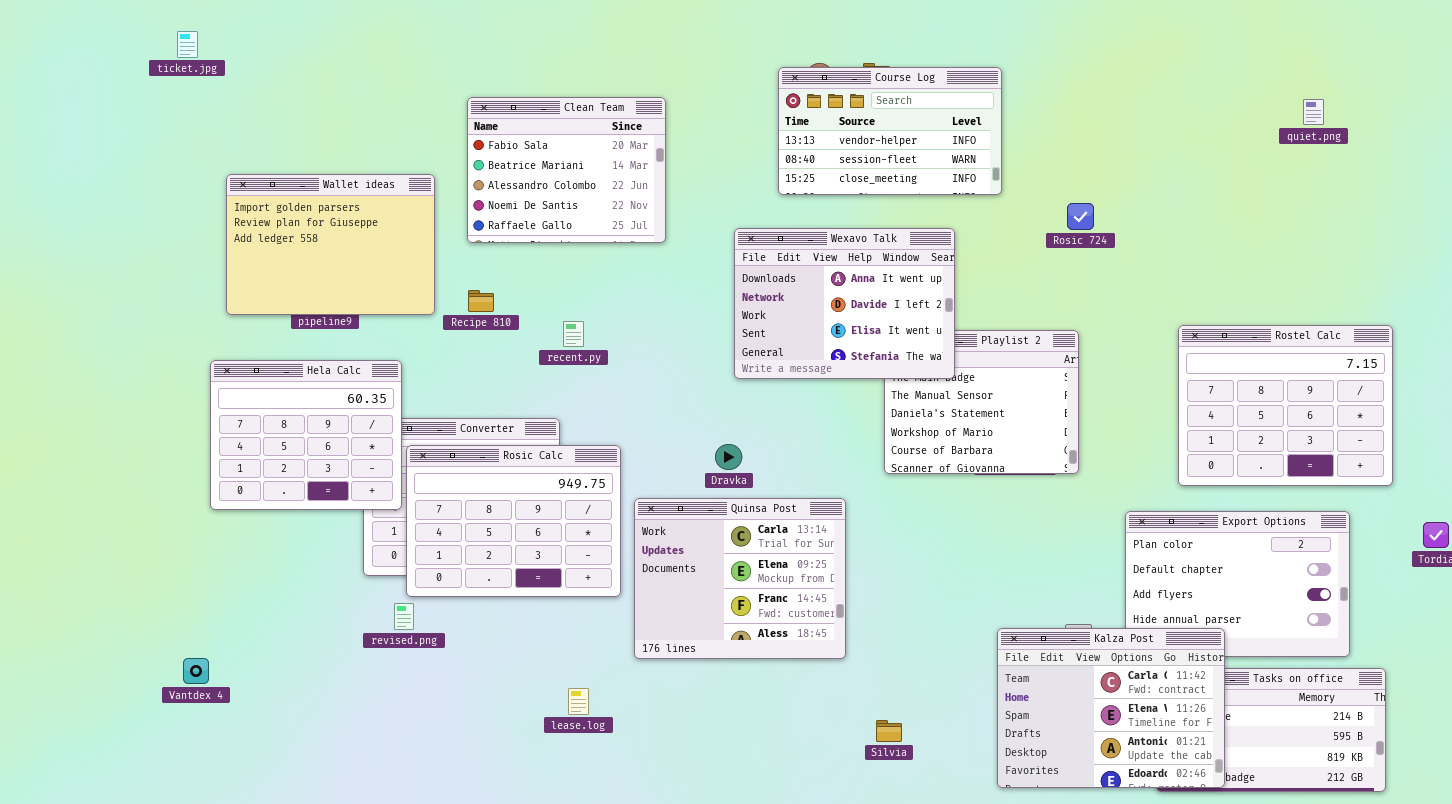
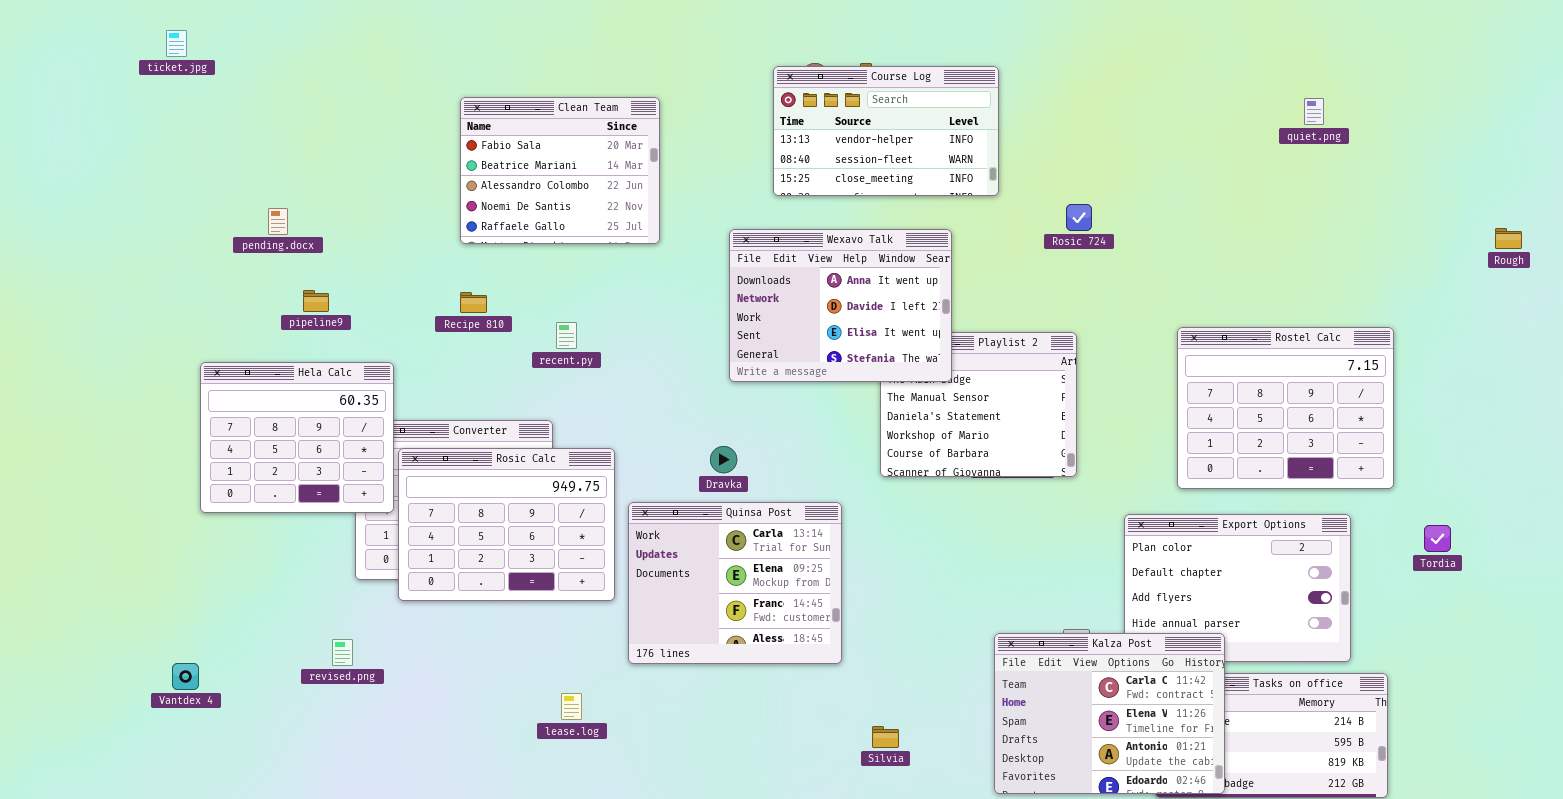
Wallet ideas: [226,174,435,315] -> none, closed
revised.png: [394,603,414,630] -> [332,639,353,666], moved

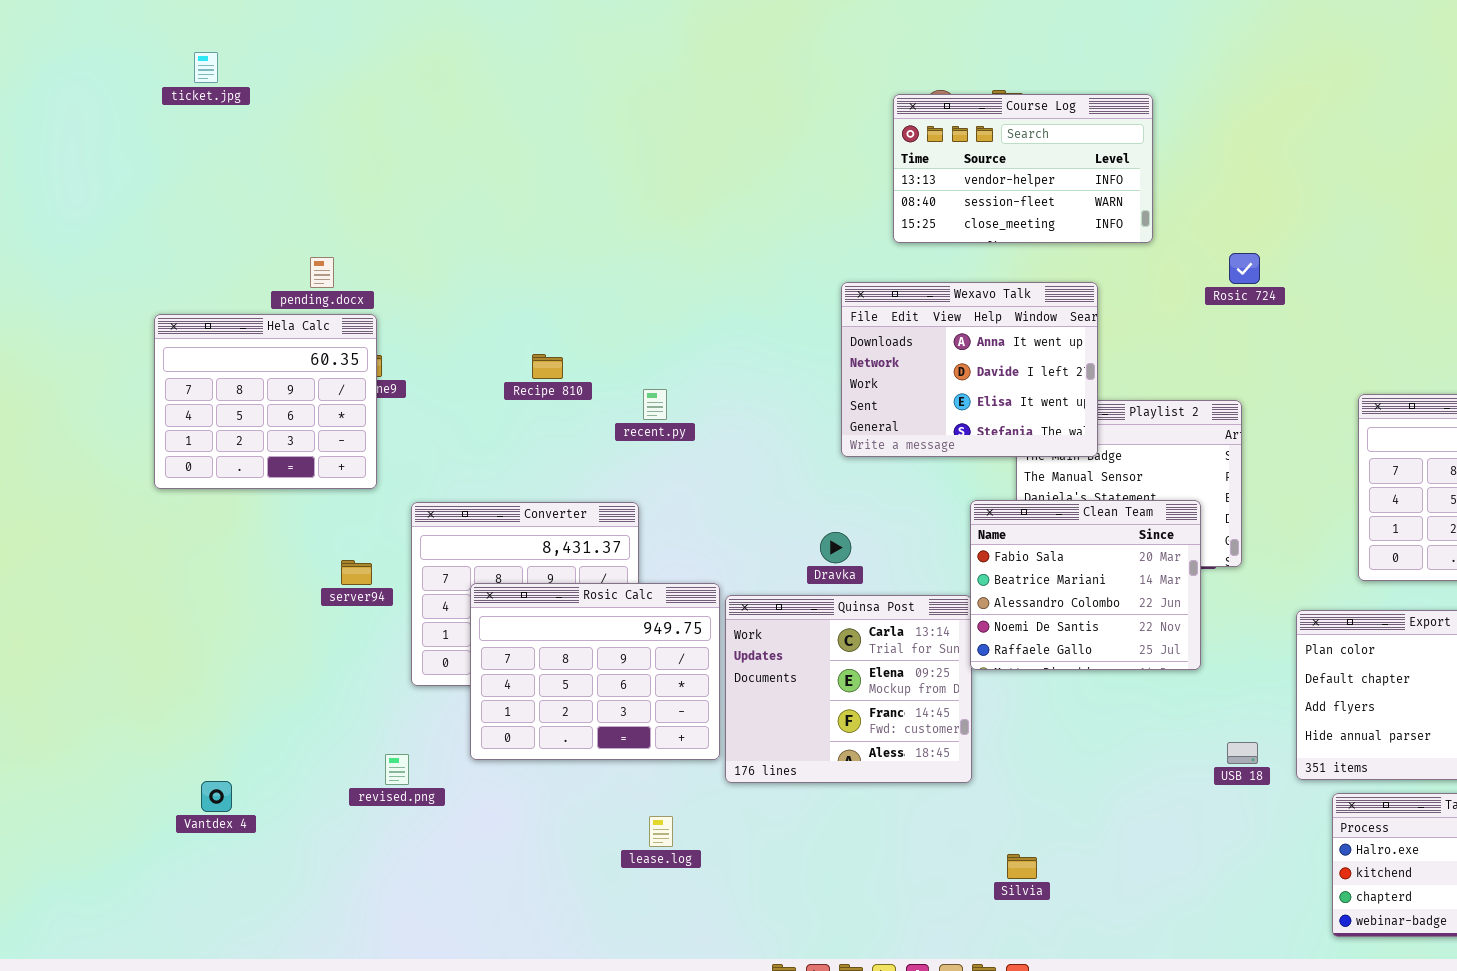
Clean Team: [460,97,660,244] -> [970,500,1201,670], moved
Hela Calc: [200,362,394,513] -> [154,314,377,489], moved
Rosic Calc: [398,448,615,601] -> [470,583,720,760], moved
Kalza Post: [994,633,1225,794] -> none, closed

